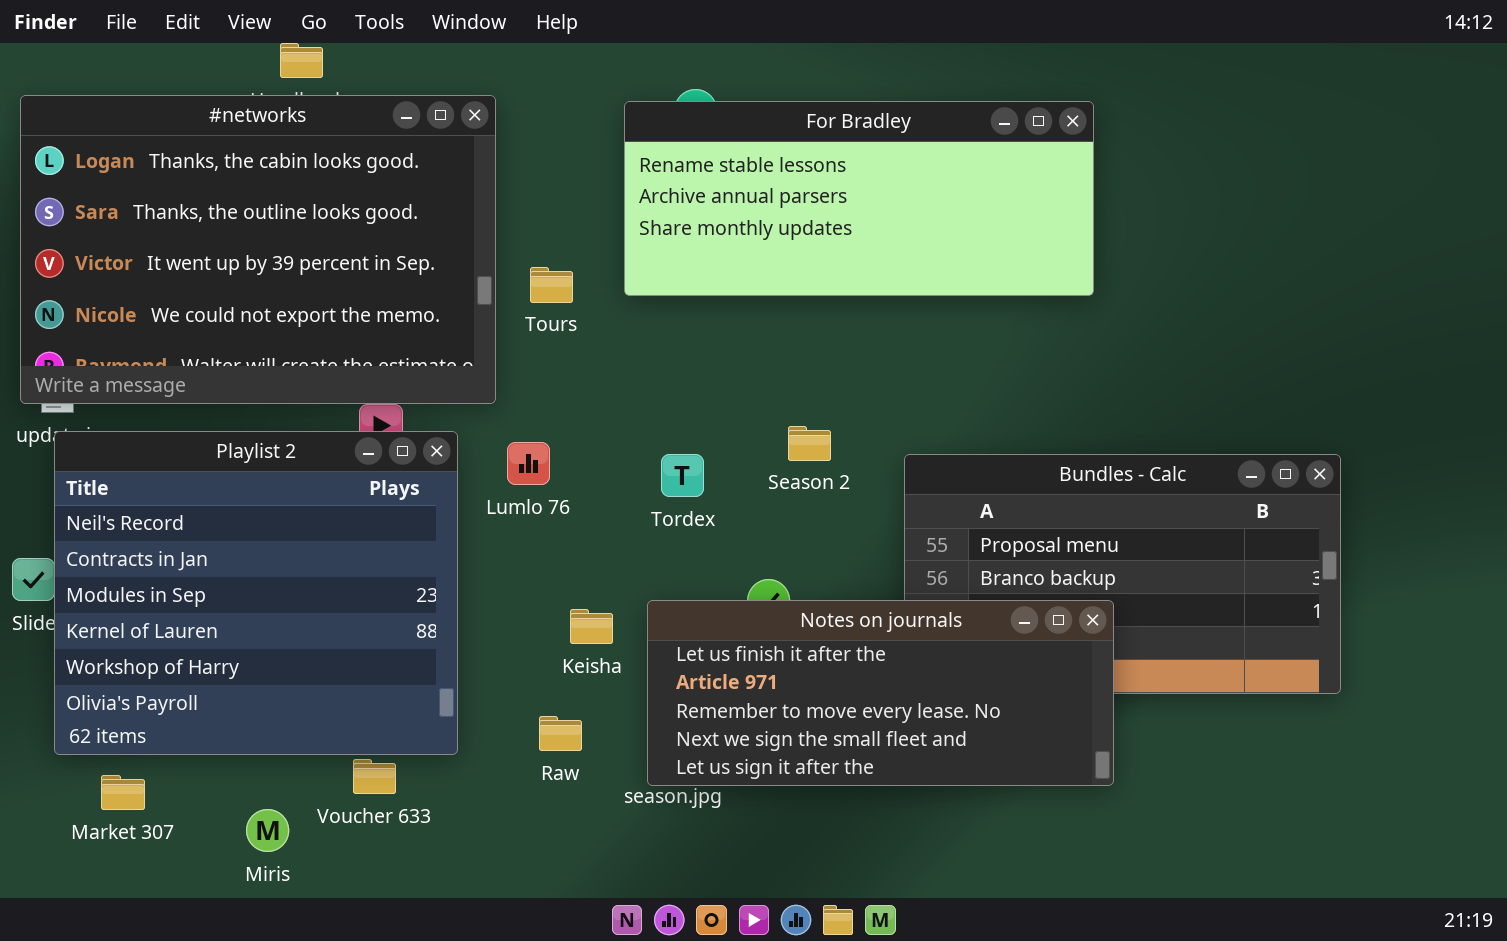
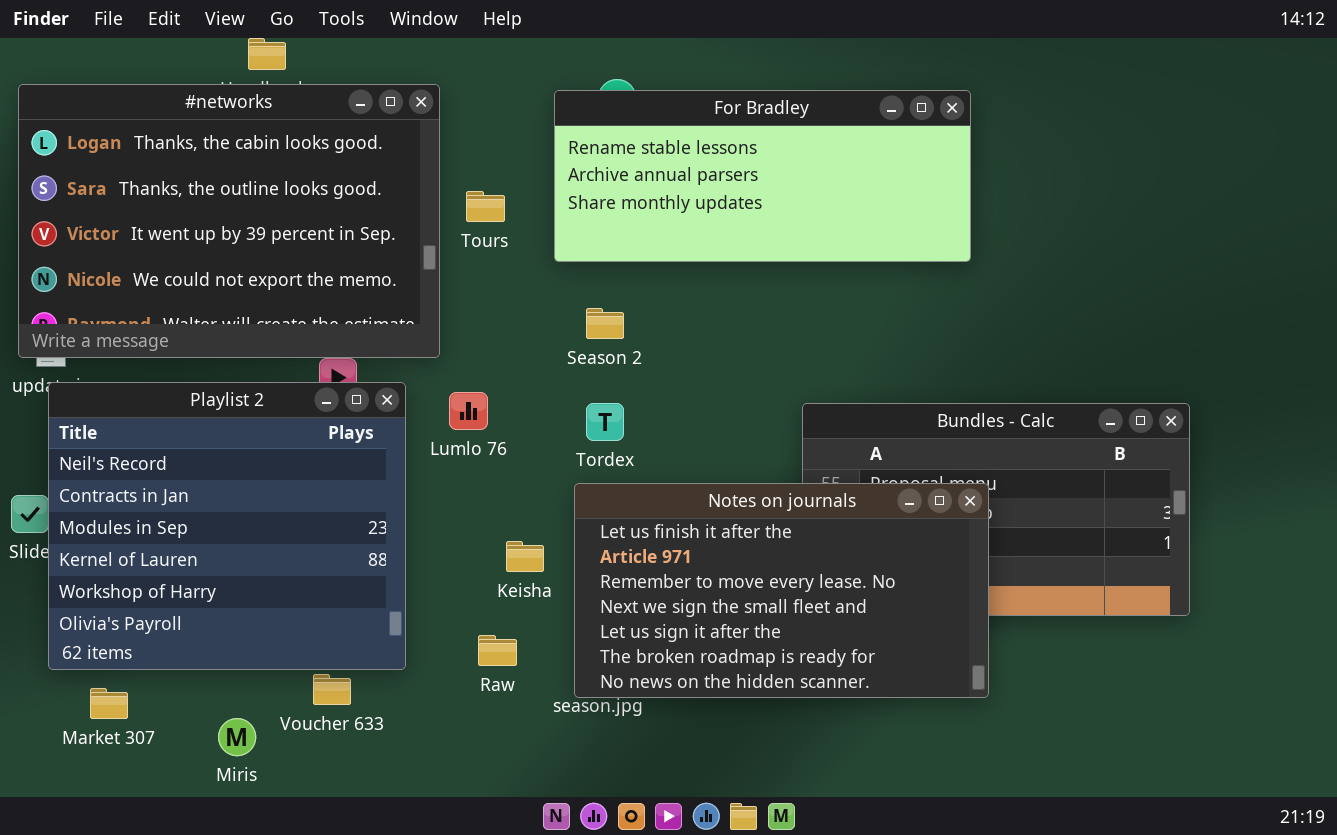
Tours: [530,267,573,303] -> [466,191,505,222], moved
Season 2: [788,426,831,461] -> [586,308,624,339], moved
Notes on journals: [647,600,1114,786] -> [574,483,989,698], resized

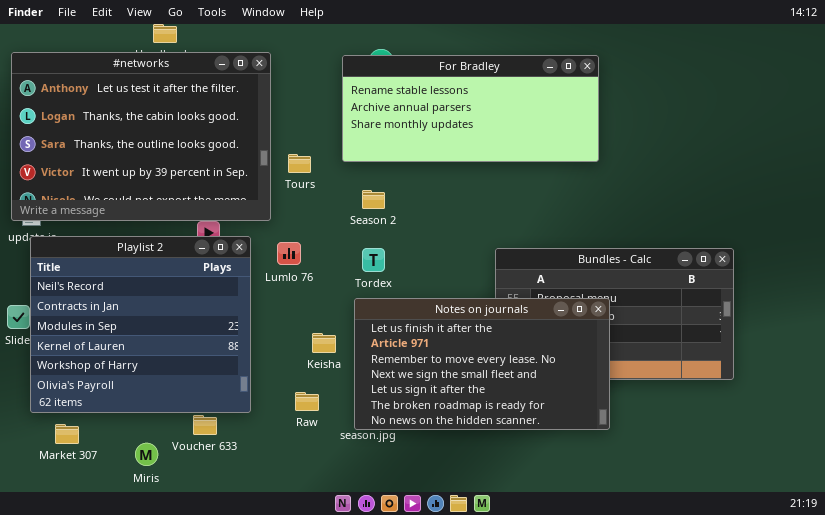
#networks: [18,84,440,358] -> [11,52,271,221], scrolled up 1 row
Tours: [466,191,505,222] -> [288,154,311,173], moved

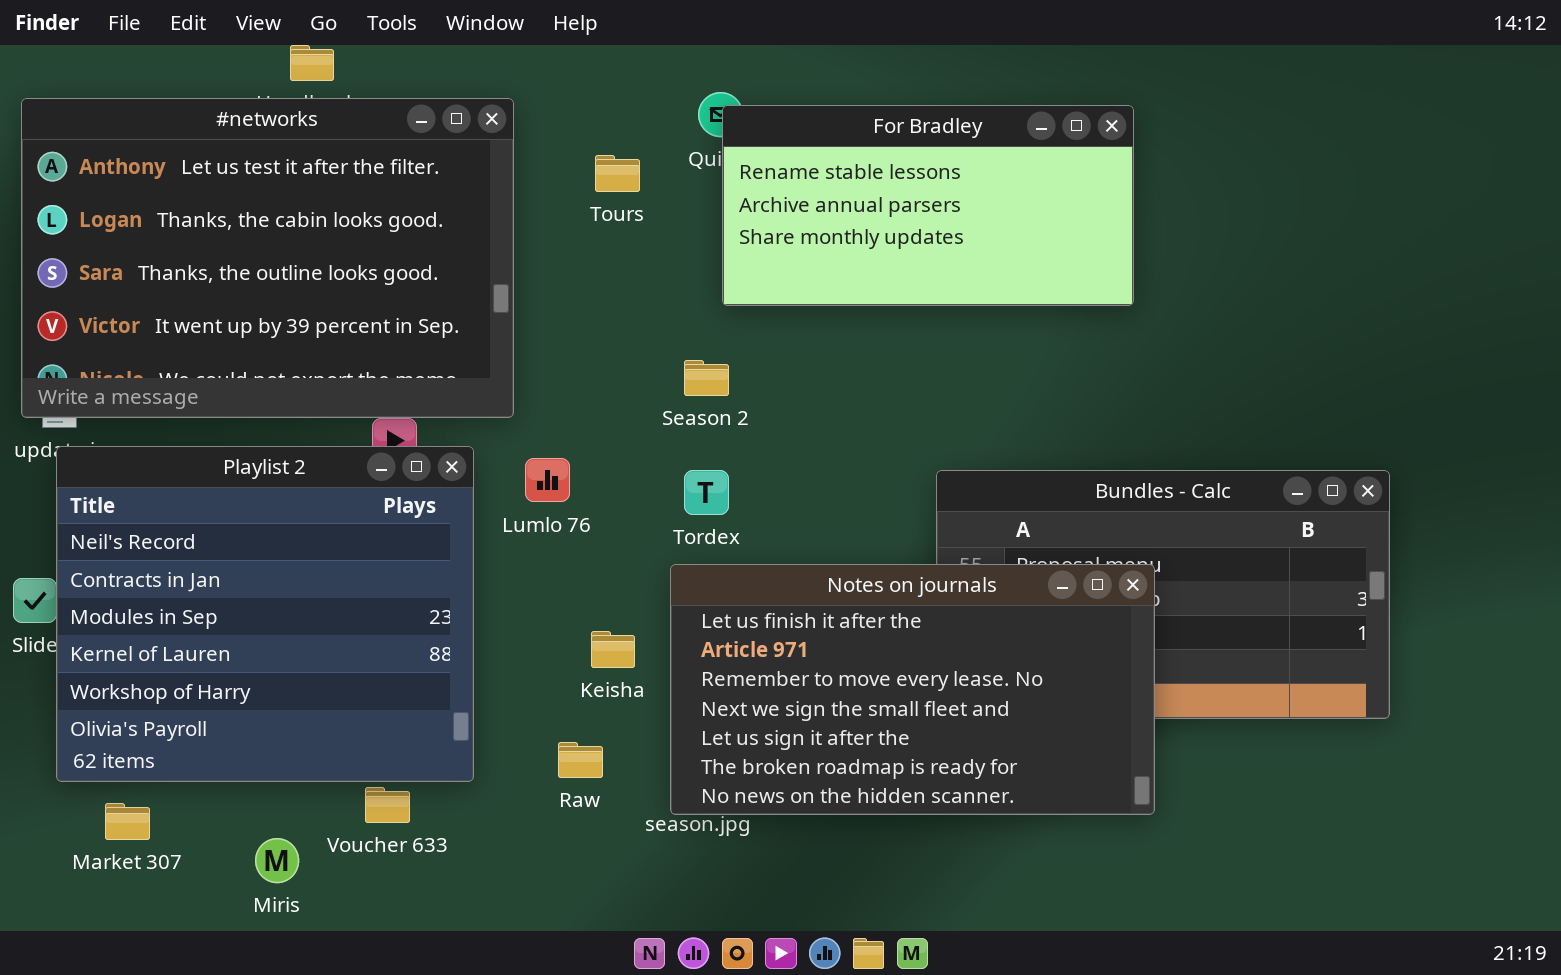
For Bradley: [342,55,599,162] -> [722,105,1134,306], resized
Tours: [288,154,311,173] -> [595,155,640,192], moved

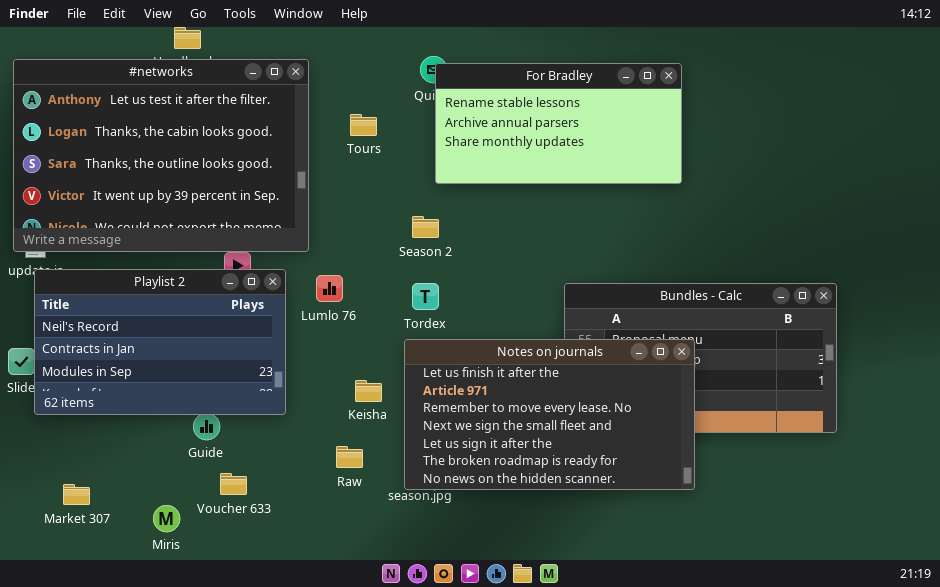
Tours: [595,155,640,192] -> [350,114,377,136], moved
Playlist 2: [56,446,474,782] -> [34,269,286,415], resized

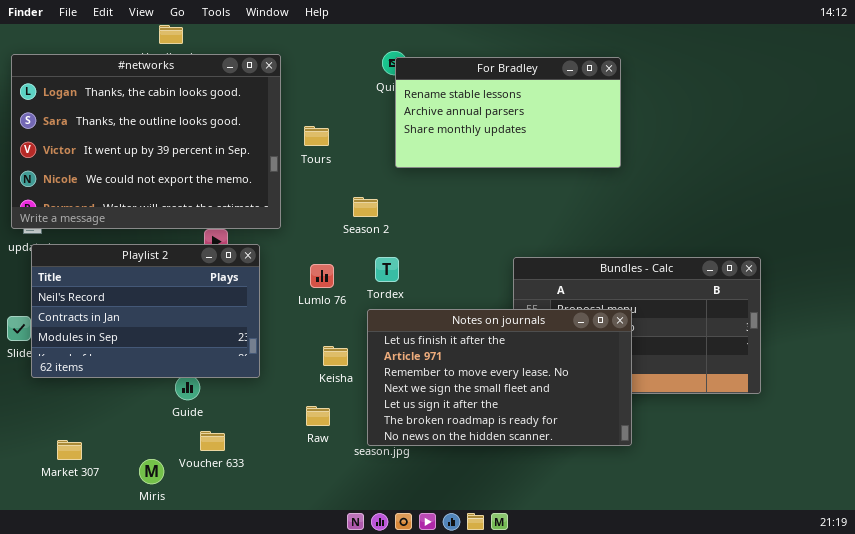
#networks: [13,59,309,252] -> [11,54,281,229], scrolled down 1 row
Tours: [350,114,377,136] -> [304,126,329,146], moved
Season 2: [412,216,439,238] -> [353,197,378,217], moved
Lumlo 76: [316,275,343,302] -> [310,264,334,288], moved

